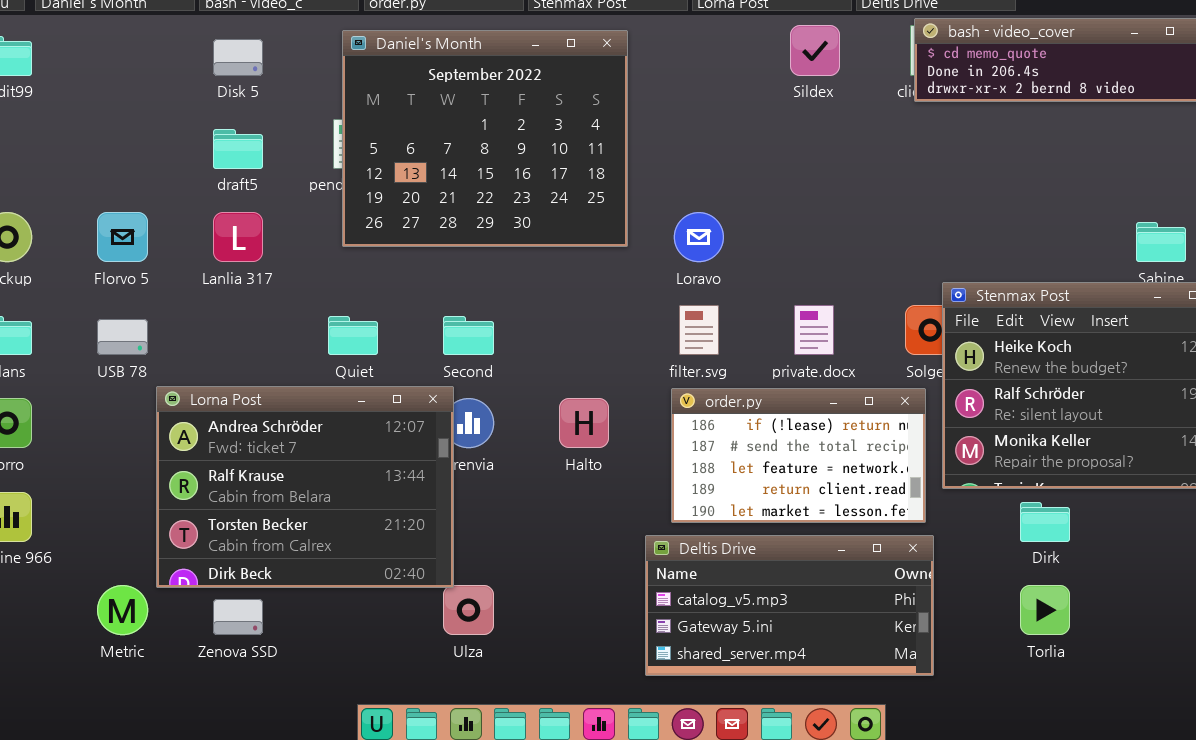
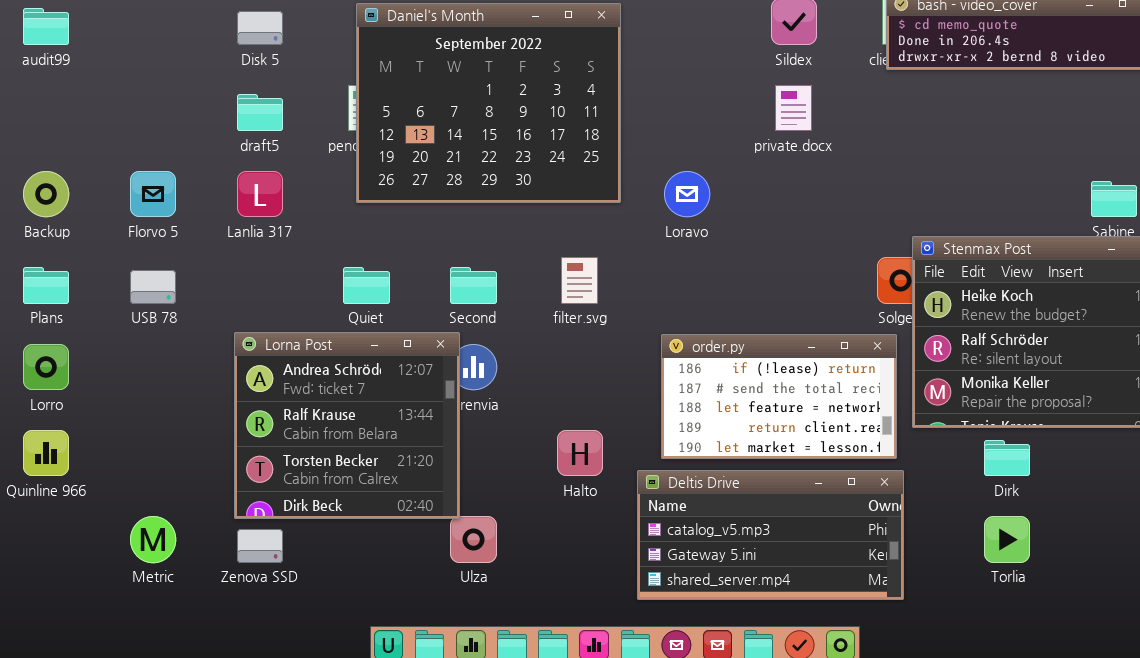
filter.svg: [679,305,719,355] -> [561,257,598,304], moved
private.docx: [794,305,834,355] -> [775,85,812,131], moved
Lorna Post: [156,386,454,588] -> [234,332,460,519], resized
Halto: [559,398,609,448] -> [557,430,603,476], moved

